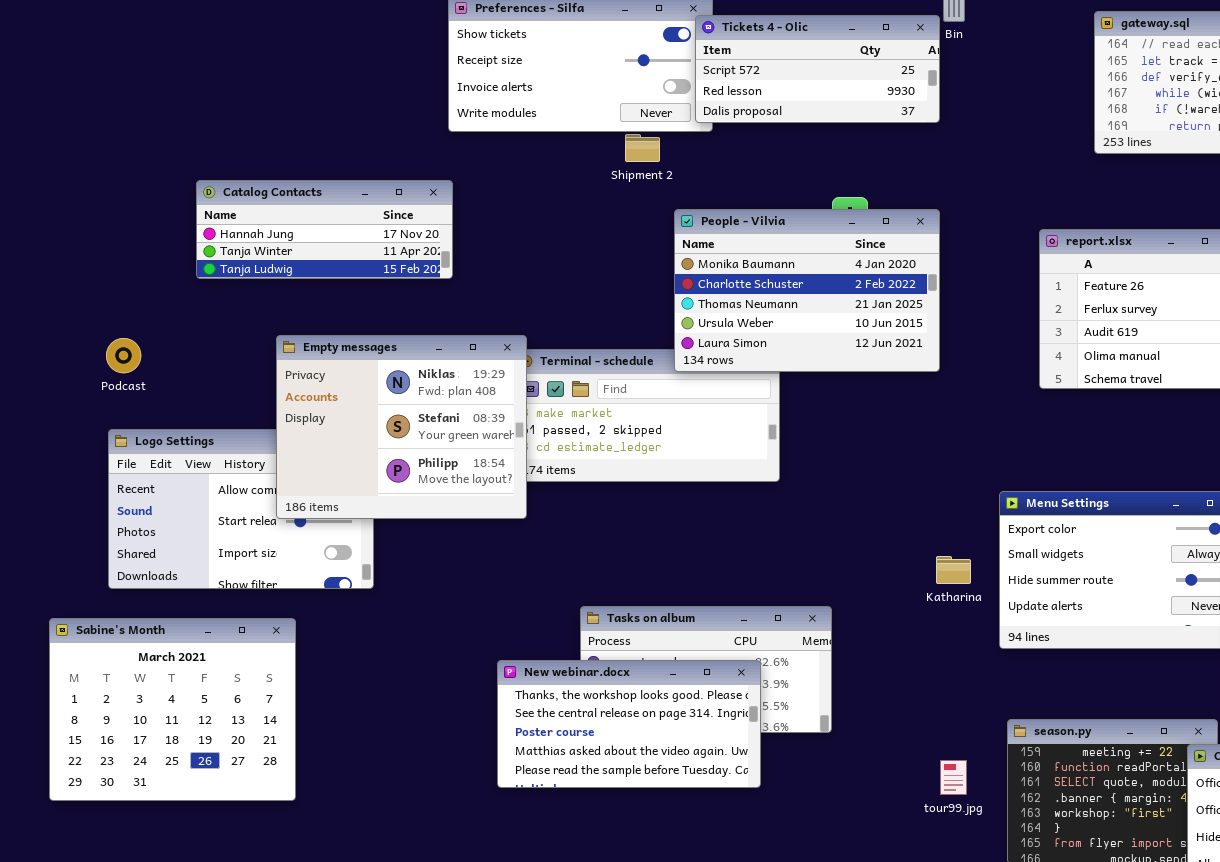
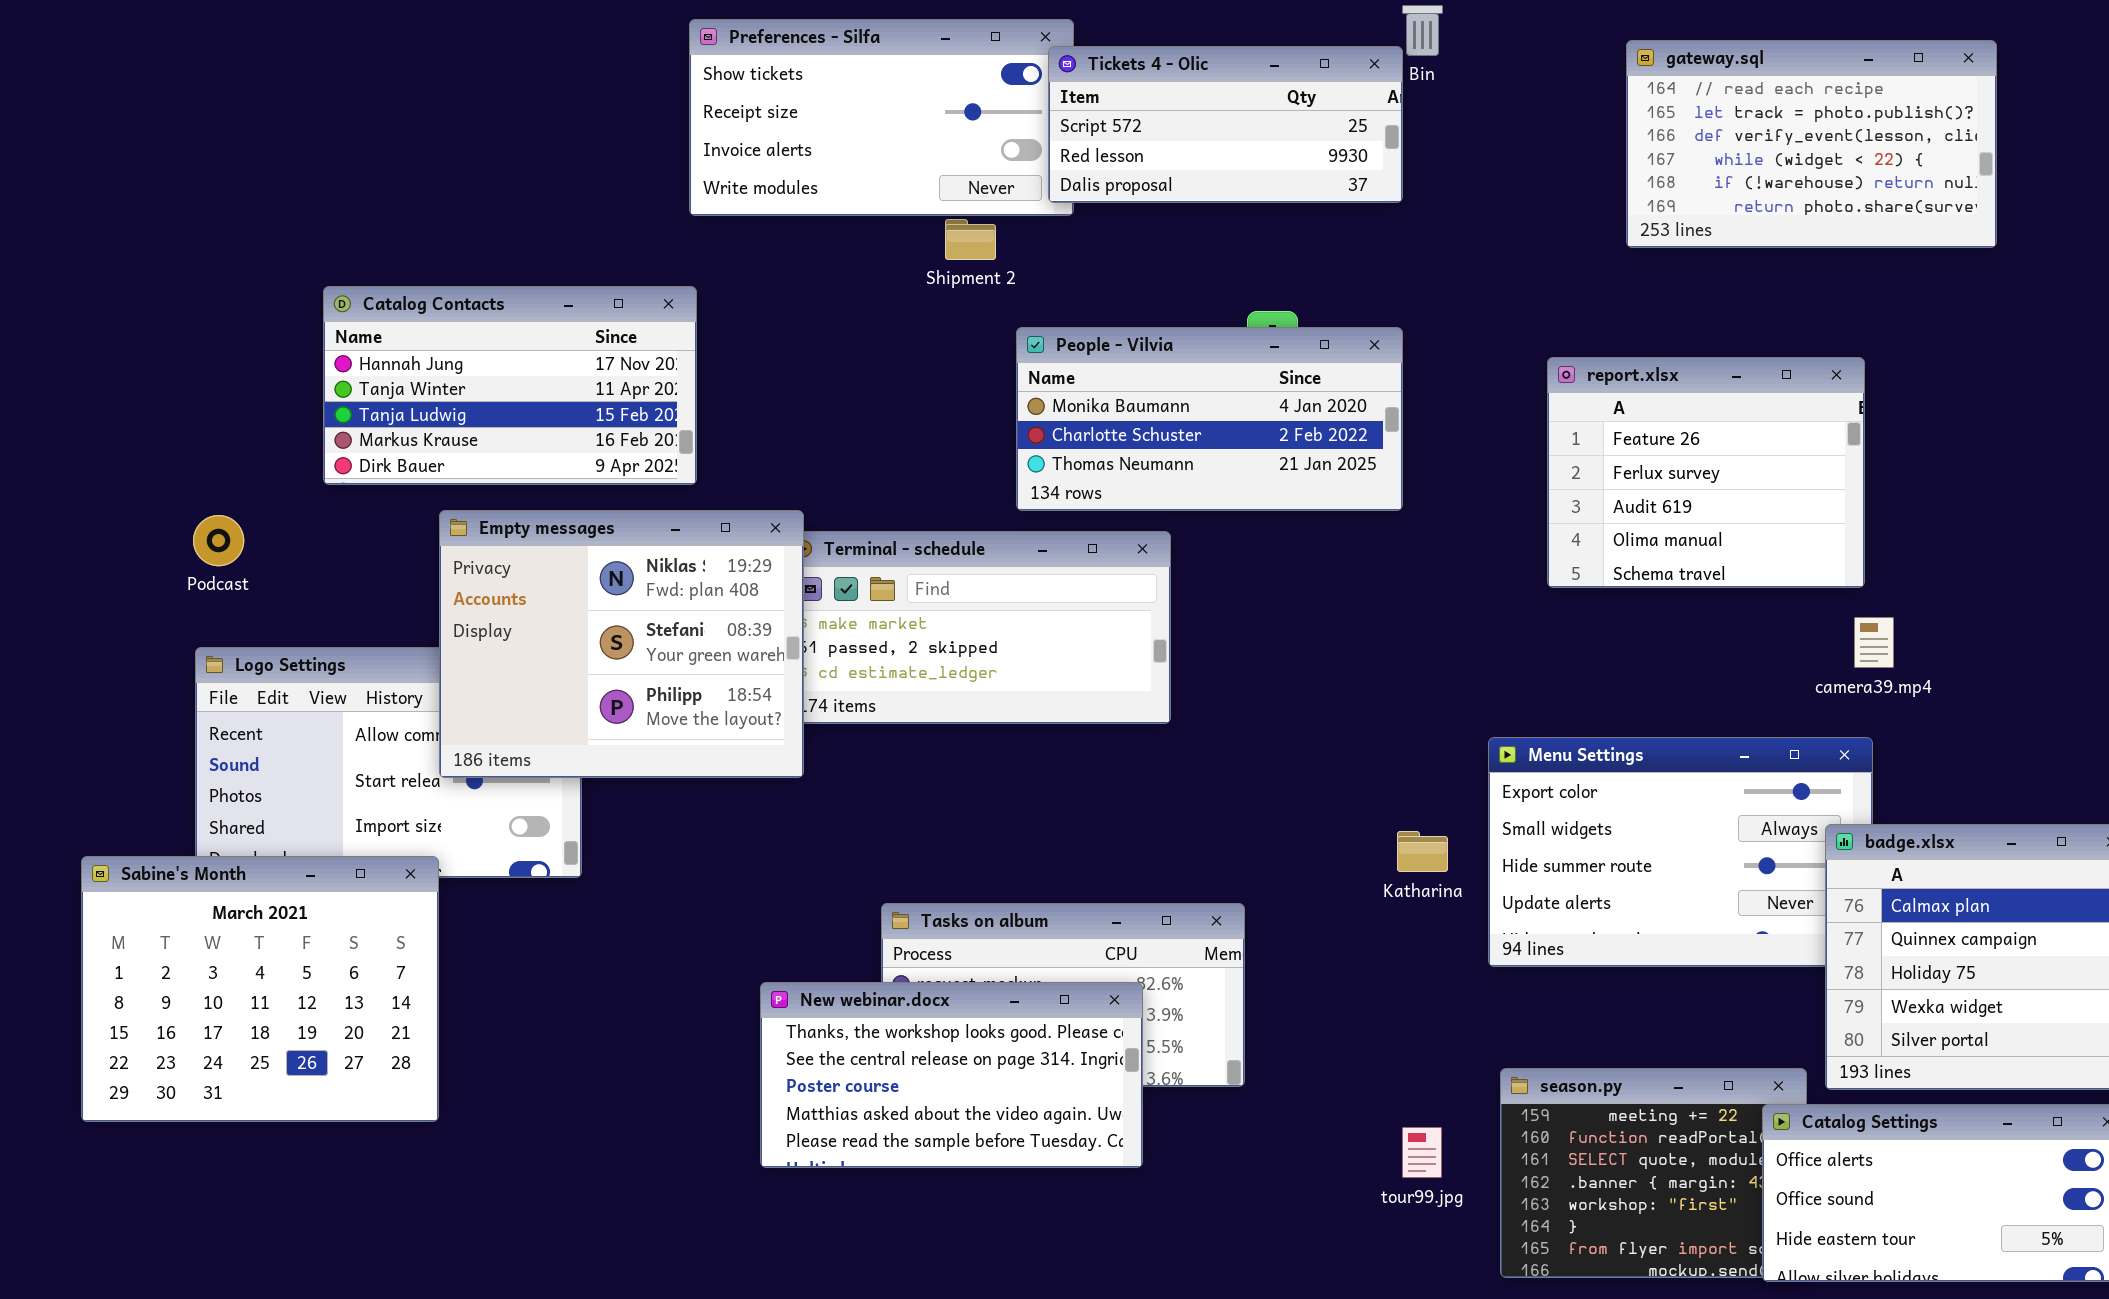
Catalog Contacts: [196,180,453,279] -> [323,286,697,485], resized
People - Vilvia: [674,209,940,372] -> [1016,327,1403,511], resized
Sabine's Month: [49,618,296,801] -> [81,856,439,1122], moved

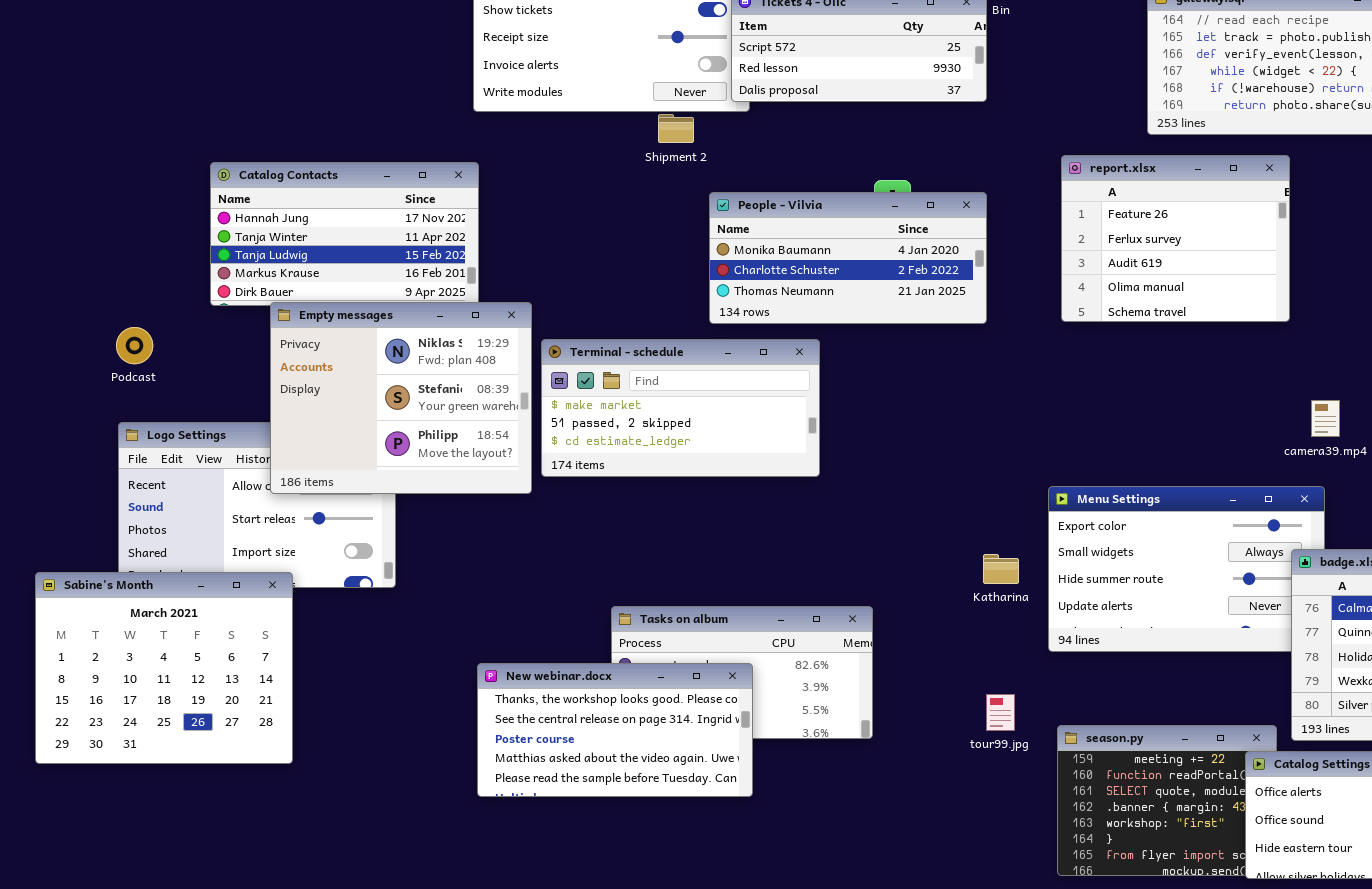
report.xlsx: [1547,357,1865,588] -> [1061,155,1290,322], moved
Empty messages: [439,510,804,778] -> [270,302,532,494], moved
New webinar.docx: [760,982,1143,1168] -> [477,663,753,797], moved
tour99.jpg: [1402,1127,1442,1178] -> [986,694,1015,731], moved

